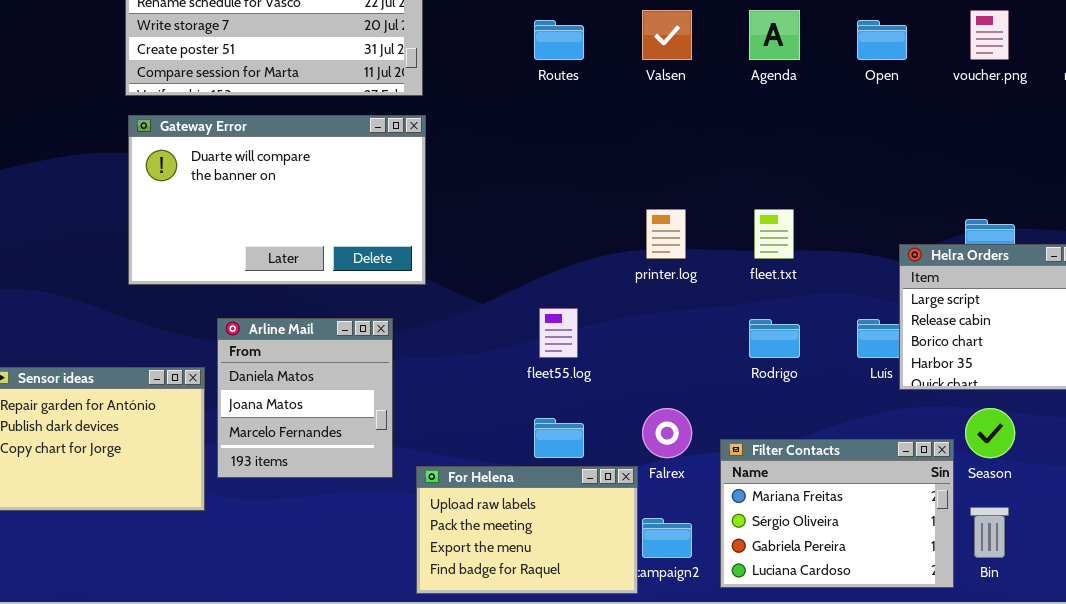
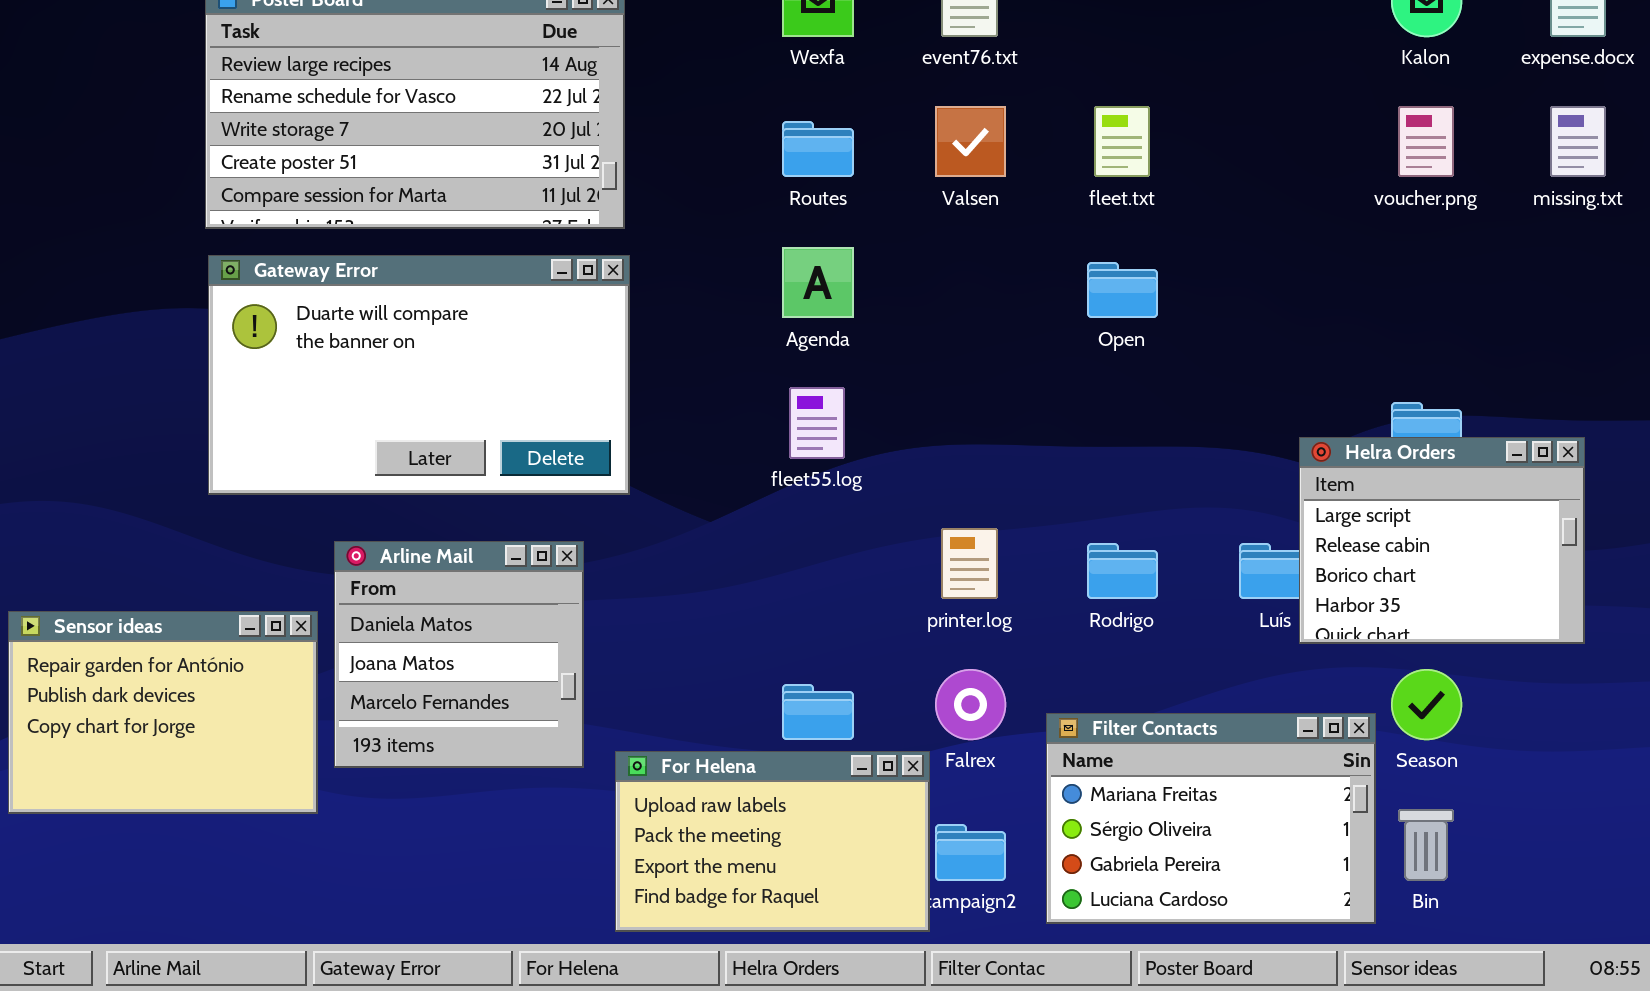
Agenda: [749,10,800,60] -> [782,247,854,318], moved
Open: [857,20,907,60] -> [1087,262,1158,318], moved
printer.log: [646,209,686,259] -> [941,528,998,599], moved
fleet.txt: [754,209,794,259] -> [1094,106,1150,177], moved
fleet55.log: [539,308,578,358] -> [789,387,845,459], moved

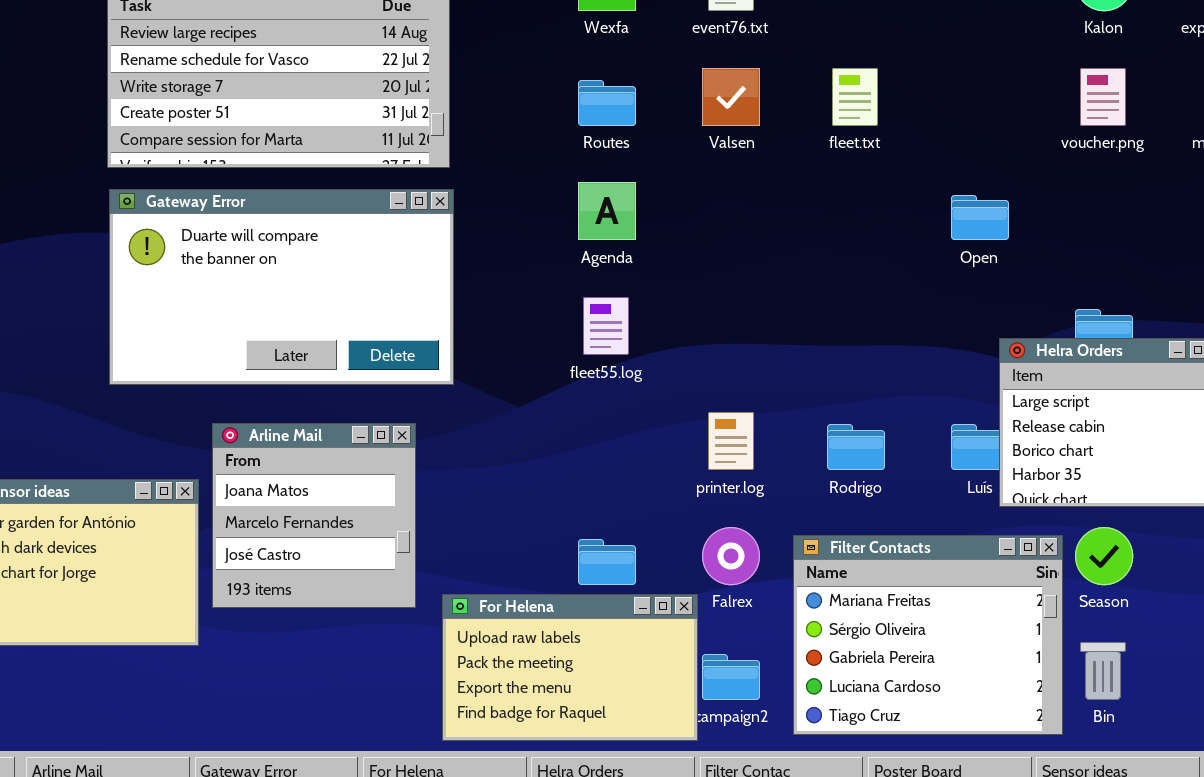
Open: [1087,262,1158,318] -> [951,195,1009,240], moved
Arline Mail: [334,541,584,768] -> [212,423,416,608], scrolled down 1 row
Filter Contacts: [1046,713,1376,924] -> [793,535,1063,735], resized

